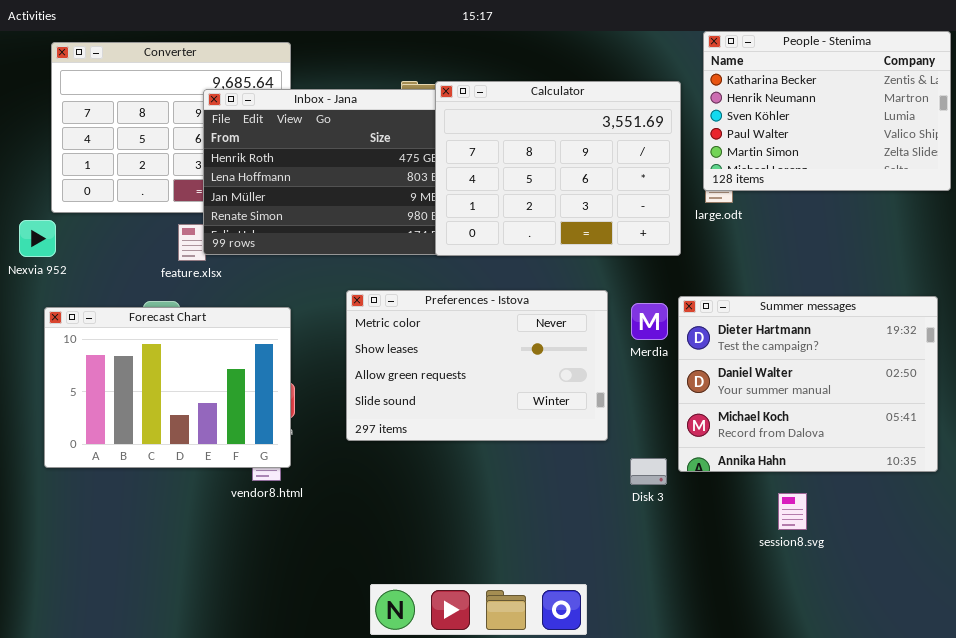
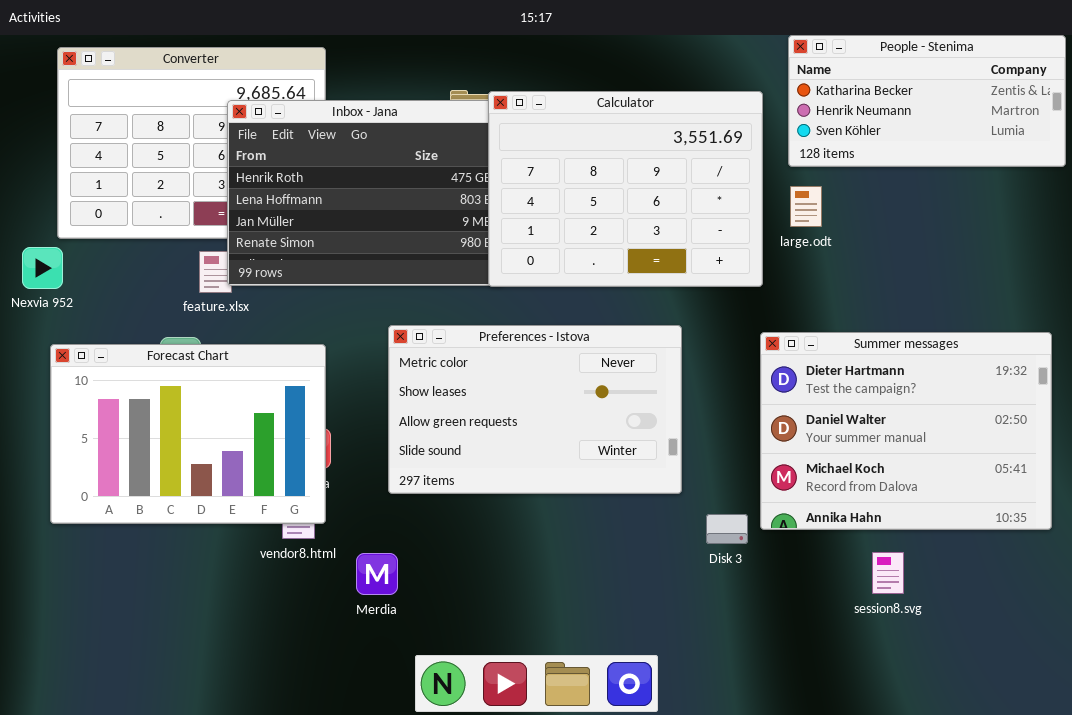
People - Stenima: [703,31,951,191] -> [788,35,1066,167], resized
Merdia: [631,303,668,340] -> [356,553,398,595], moved

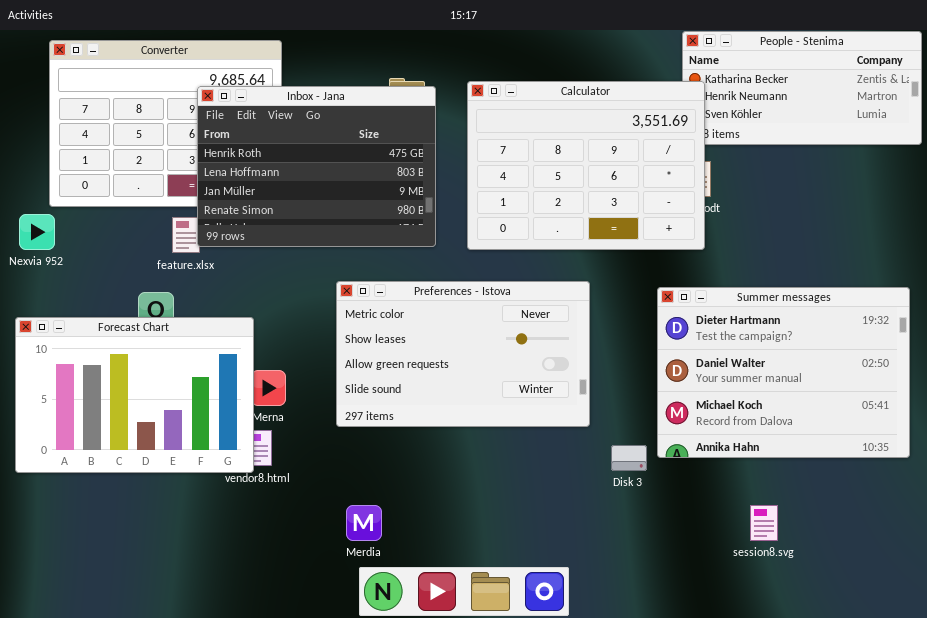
Calculator: [488,91,763,287] -> [467,81,705,250], moved
Forecast Chart: [50,344,326,524] -> [15,317,254,473], moved
session8.svg: [872,552,904,594] -> [750,505,778,541], moved
Merdia: [356,553,398,595] -> [346,505,382,541], moved

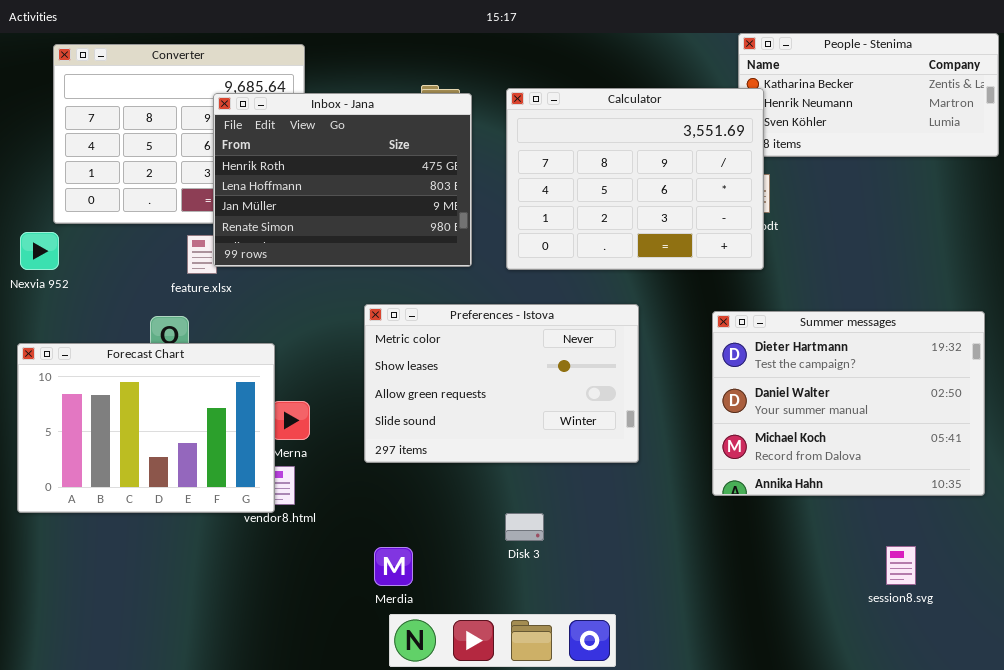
Disk 3: [611,445,647,471] -> [505,513,544,541], moved
session8.svg: [750,505,778,541] -> [886,546,916,585], moved

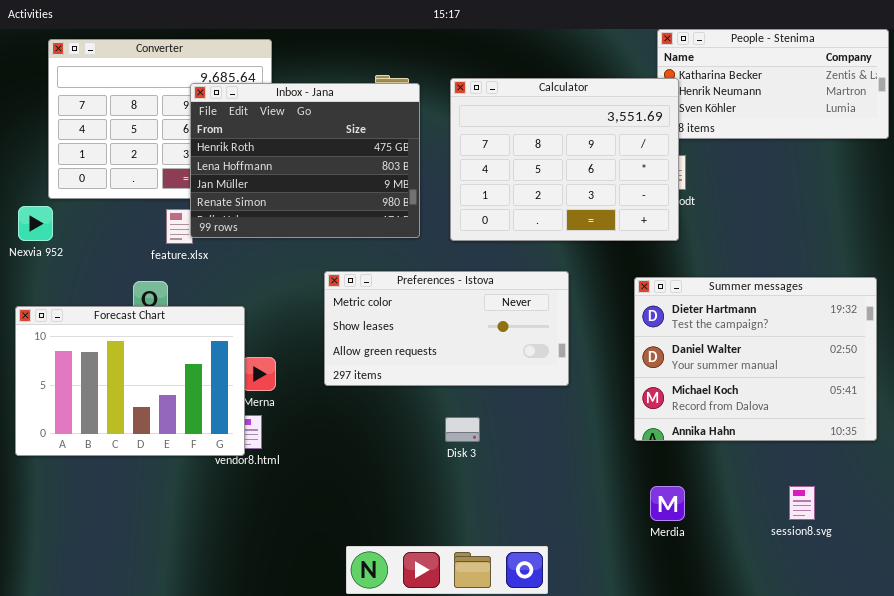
Preferences - Istova: [364,304,639,463] -> [324,271,569,386], resized
Disk 3: [505,513,544,541] -> [445,417,480,442], moved
Merdia: [374,547,413,586] -> [650,486,685,521], moved

